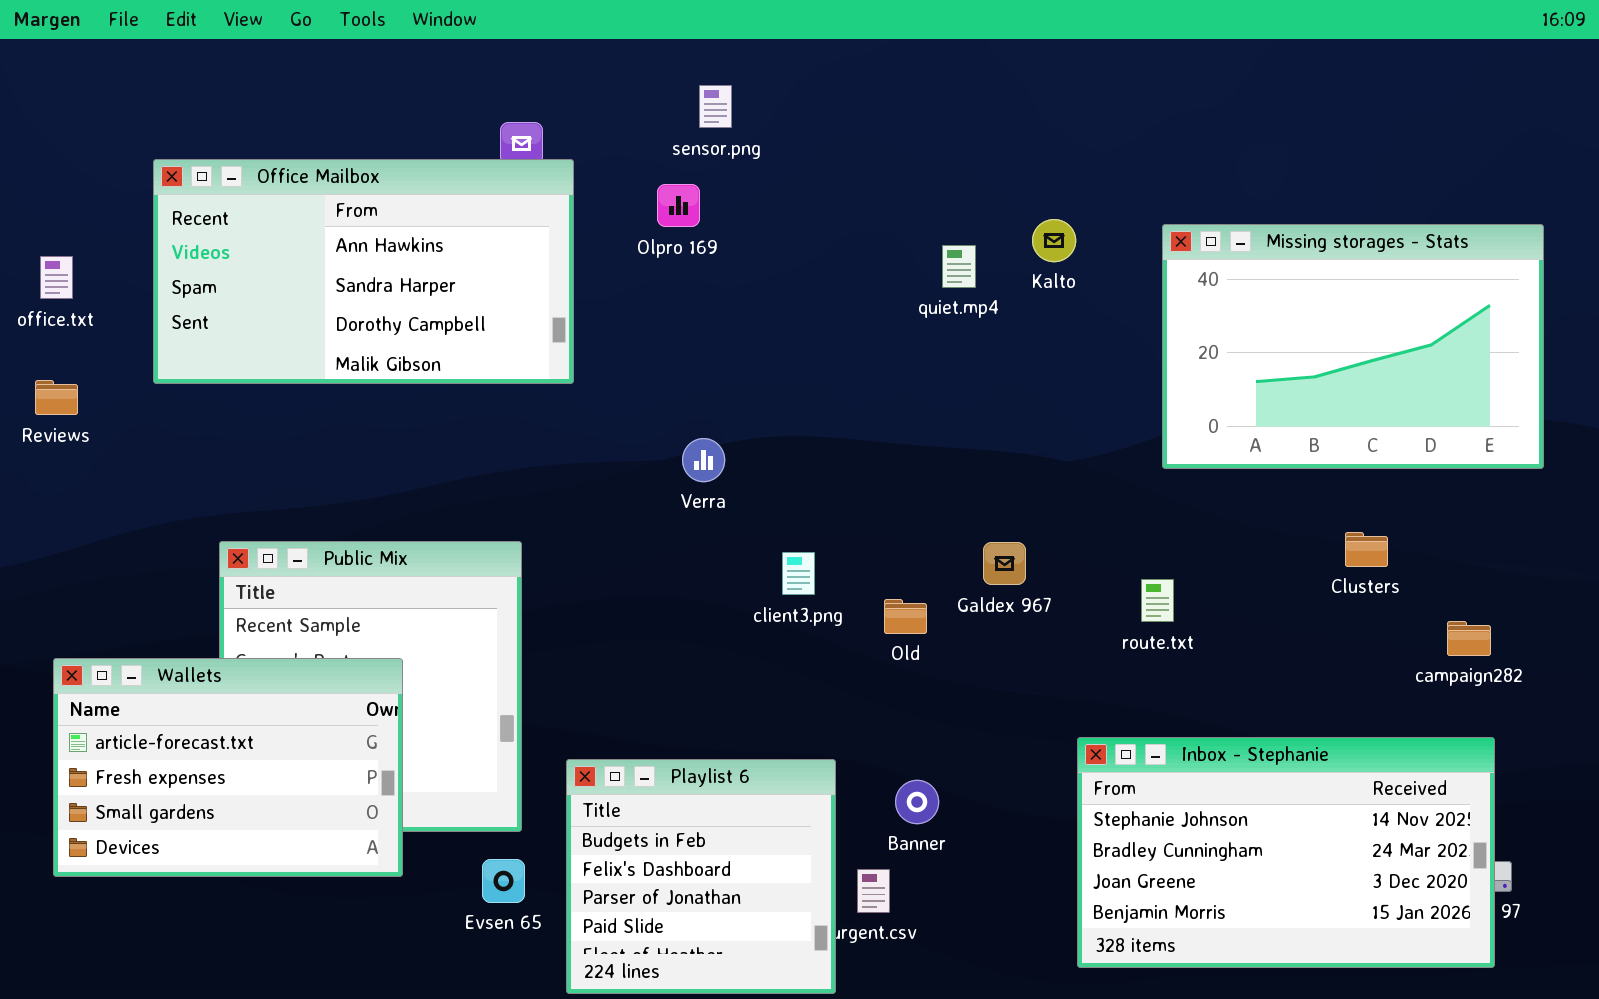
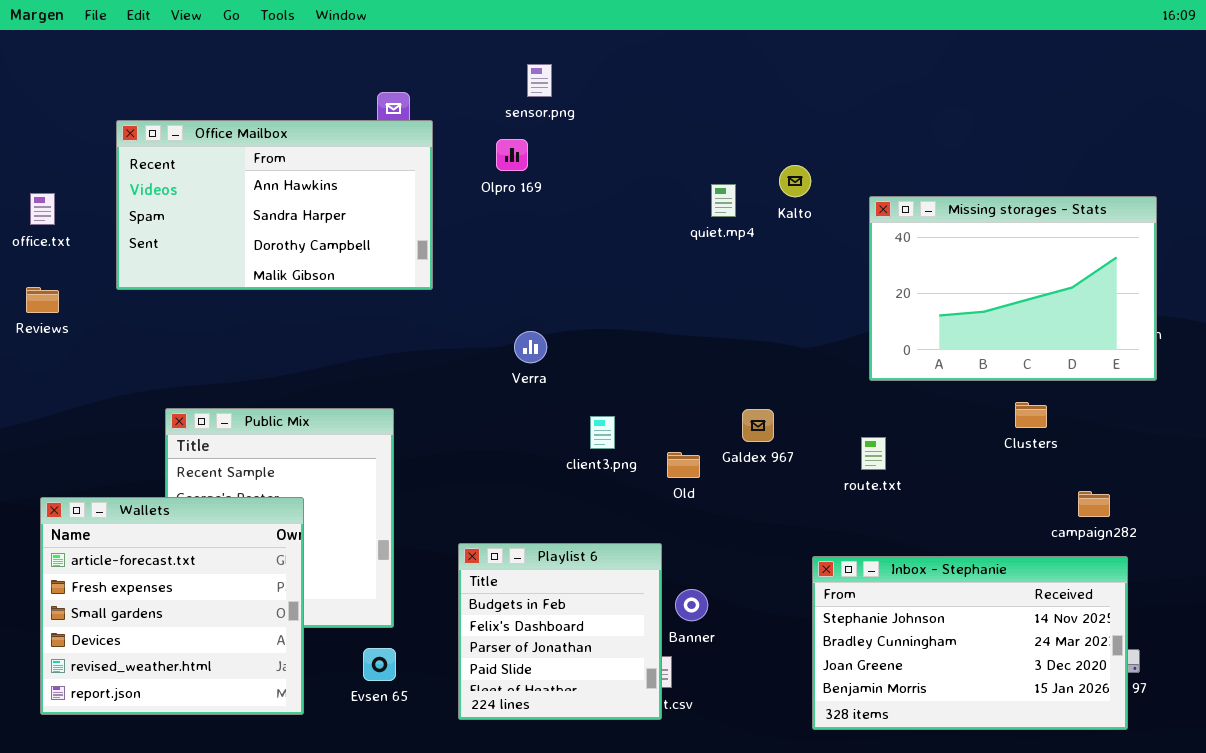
Missing storages - Stats: [1162,224,1544,469] -> [869,196,1157,381], moved
campaign282: [1447,621,1491,656] -> [1078,491,1110,517], moved
Wallets: [53,658,403,877] -> [40,497,304,715], resized
Playlist 6: [566,759,836,994] -> [458,543,662,720], moved

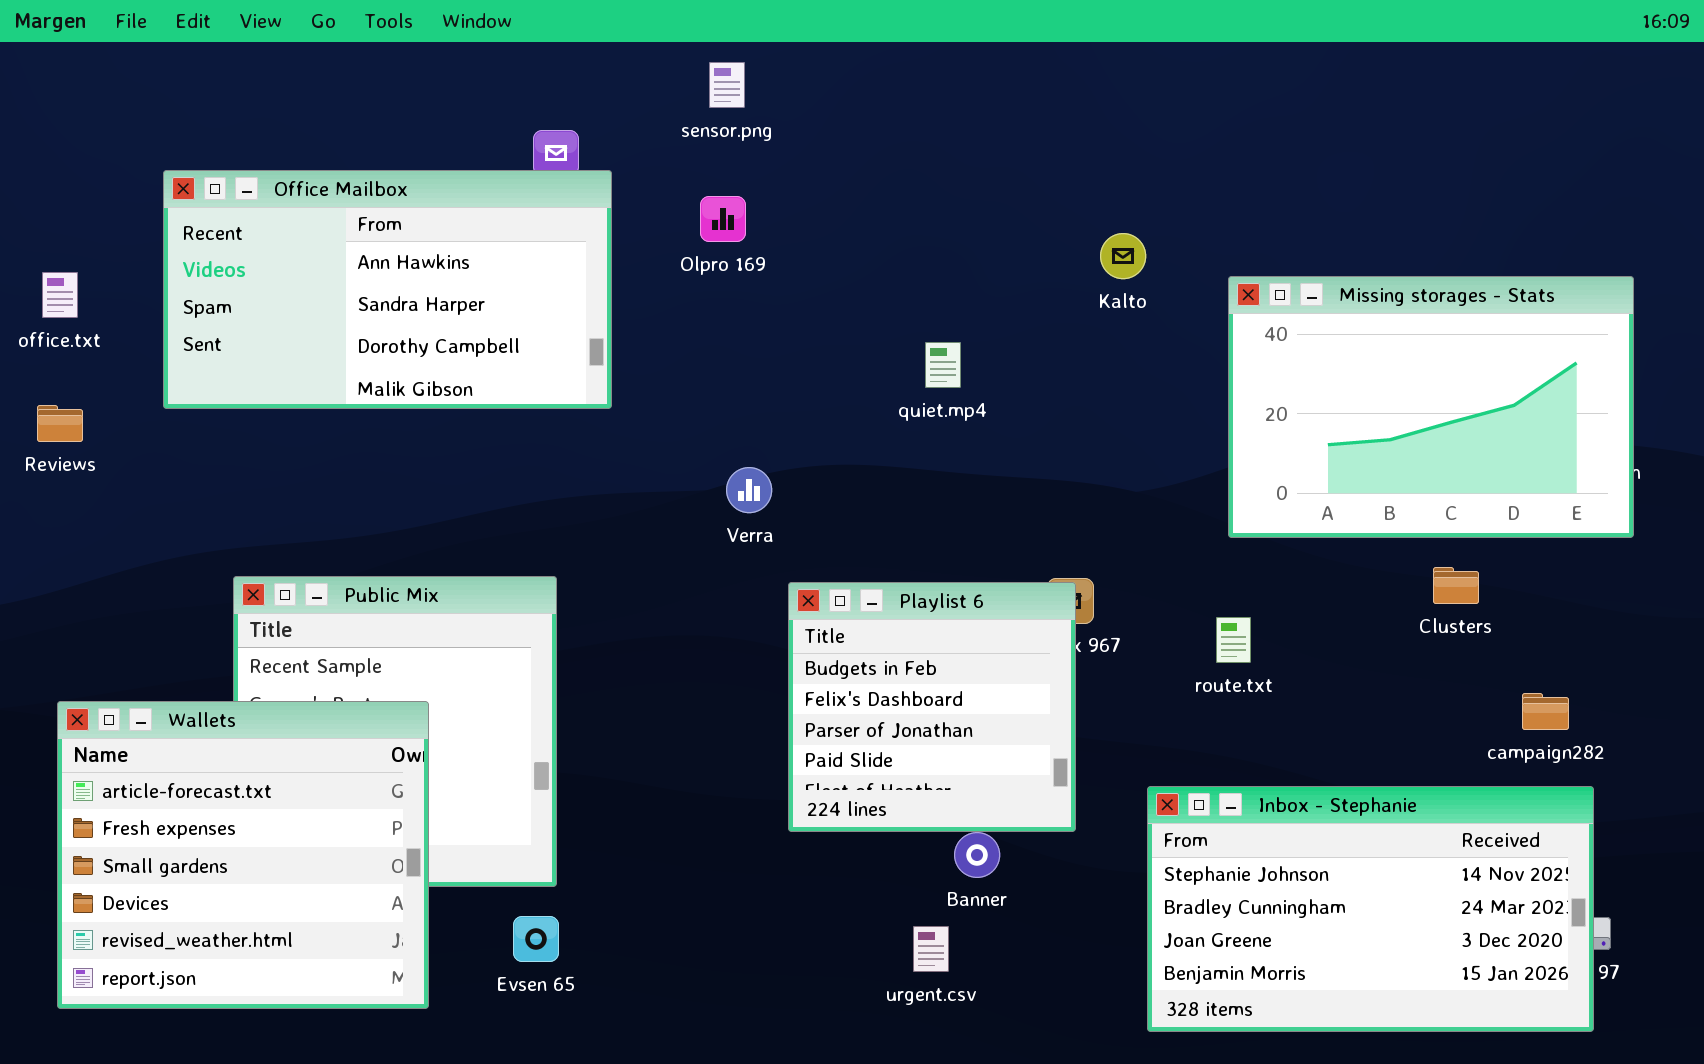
sensor.png: [527,64,552,97] -> [709,62,745,108], moved
quiet.mp4: [711,184,736,217] -> [925,342,961,388], moved
Playlist 6: [458,543,662,720] -> [788,582,1076,832], moved

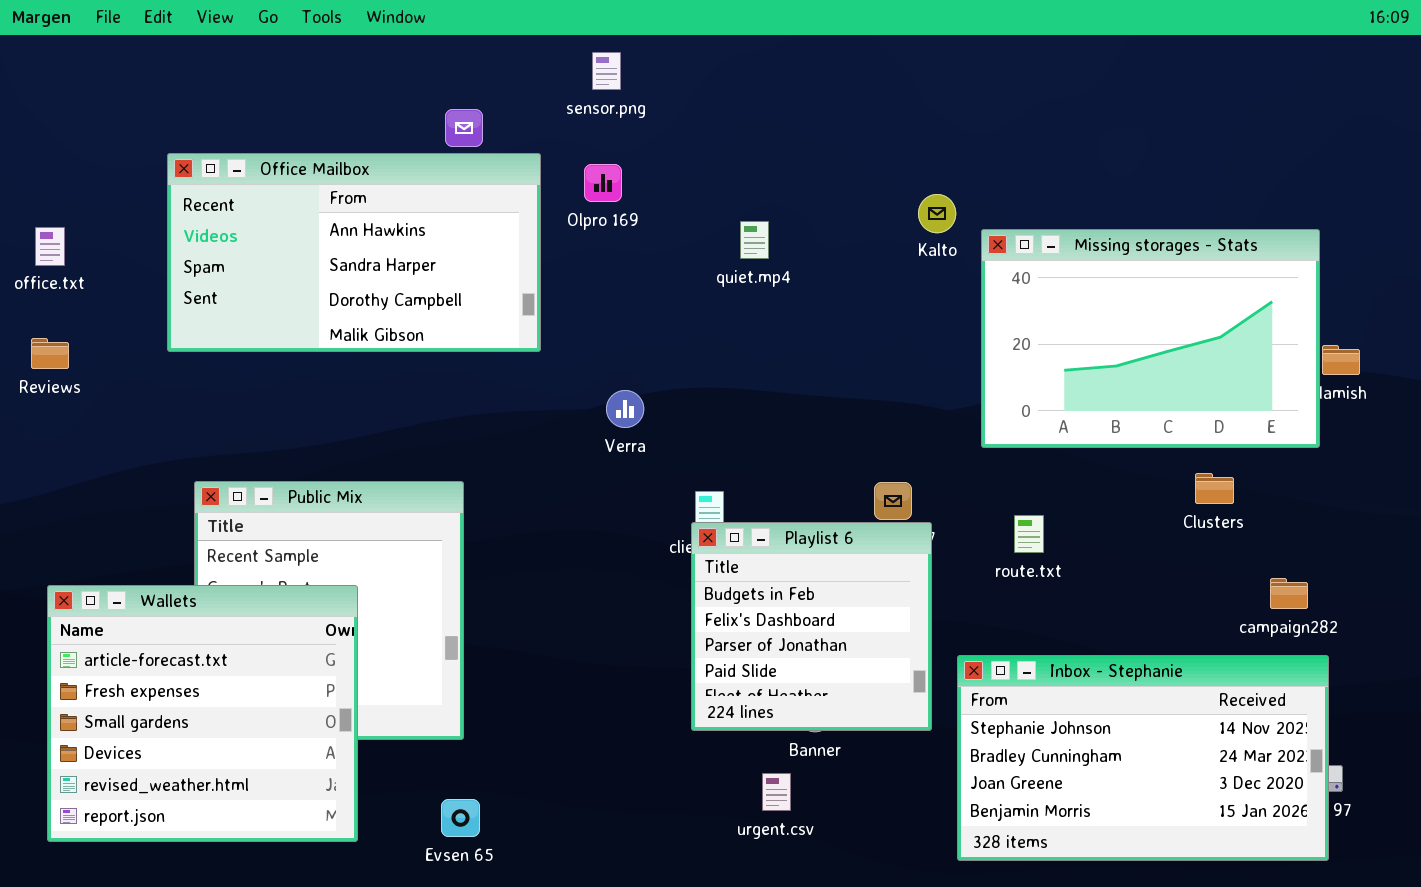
Office Mailbox: [163,170,612,409] -> [167,153,541,352], moved
Missing storages - Stats: [1228,276,1634,538] -> [981,229,1320,448], moved
quiet.mp4: [925,342,961,388] -> [740,221,769,259], moved
Playlist 6: [788,582,1076,832] -> [691,522,932,731], moved
Evsen 65: [513,916,559,962] -> [441,799,480,837], moved

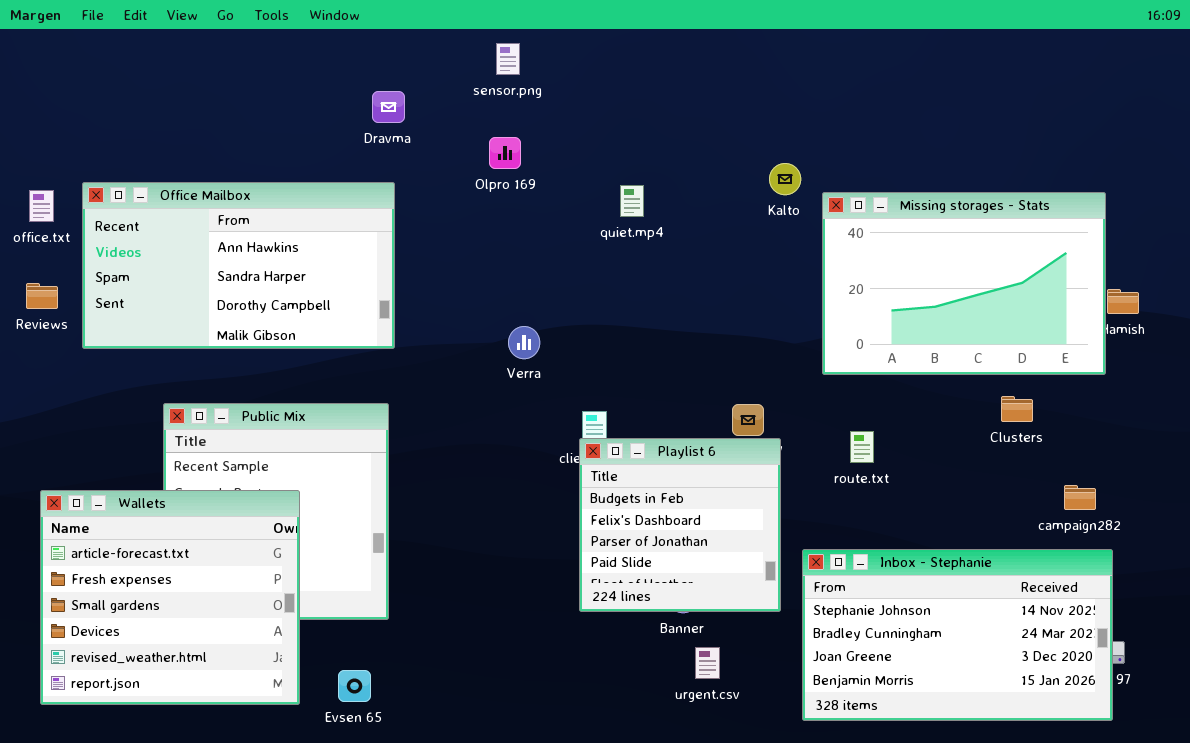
Office Mailbox: [167,153,541,352] -> [82,182,395,349], moved
urgent.csv: [762,773,791,811] -> [695,647,720,679], moved
Evsen 65: [441,799,480,837] -> [338,670,371,702], moved

